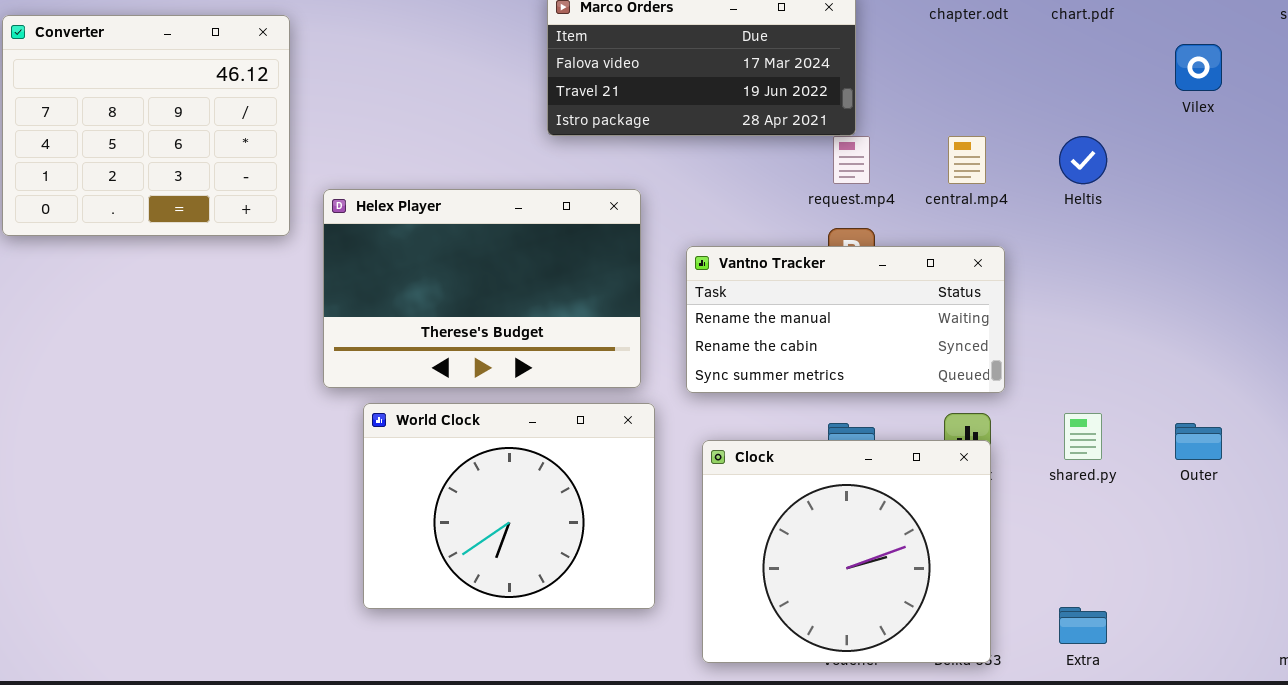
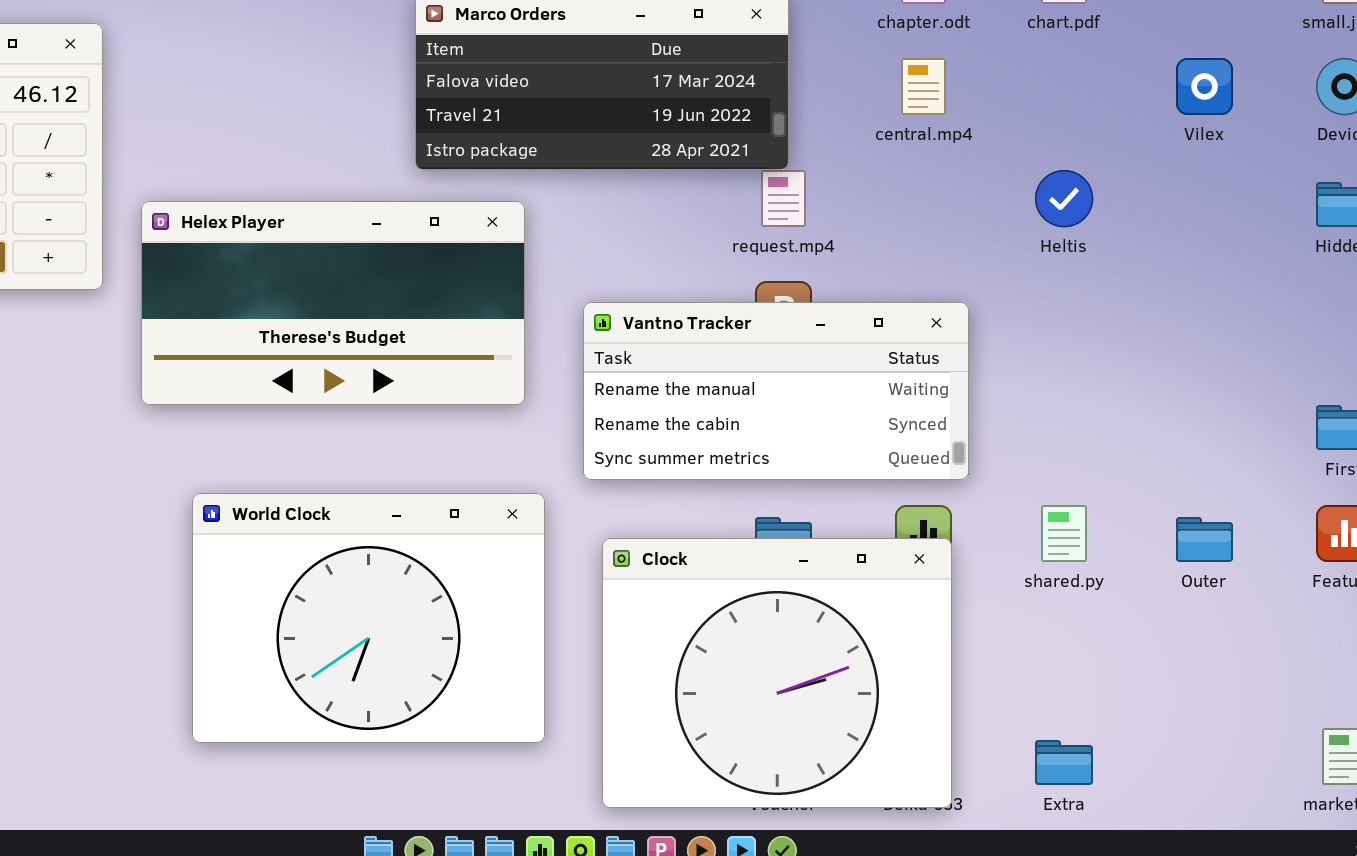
central.mp4: [948,136,986,184] -> [901,58,946,115], moved
Helex Player: [323,189,641,388] -> [141,201,525,405], moved, resized

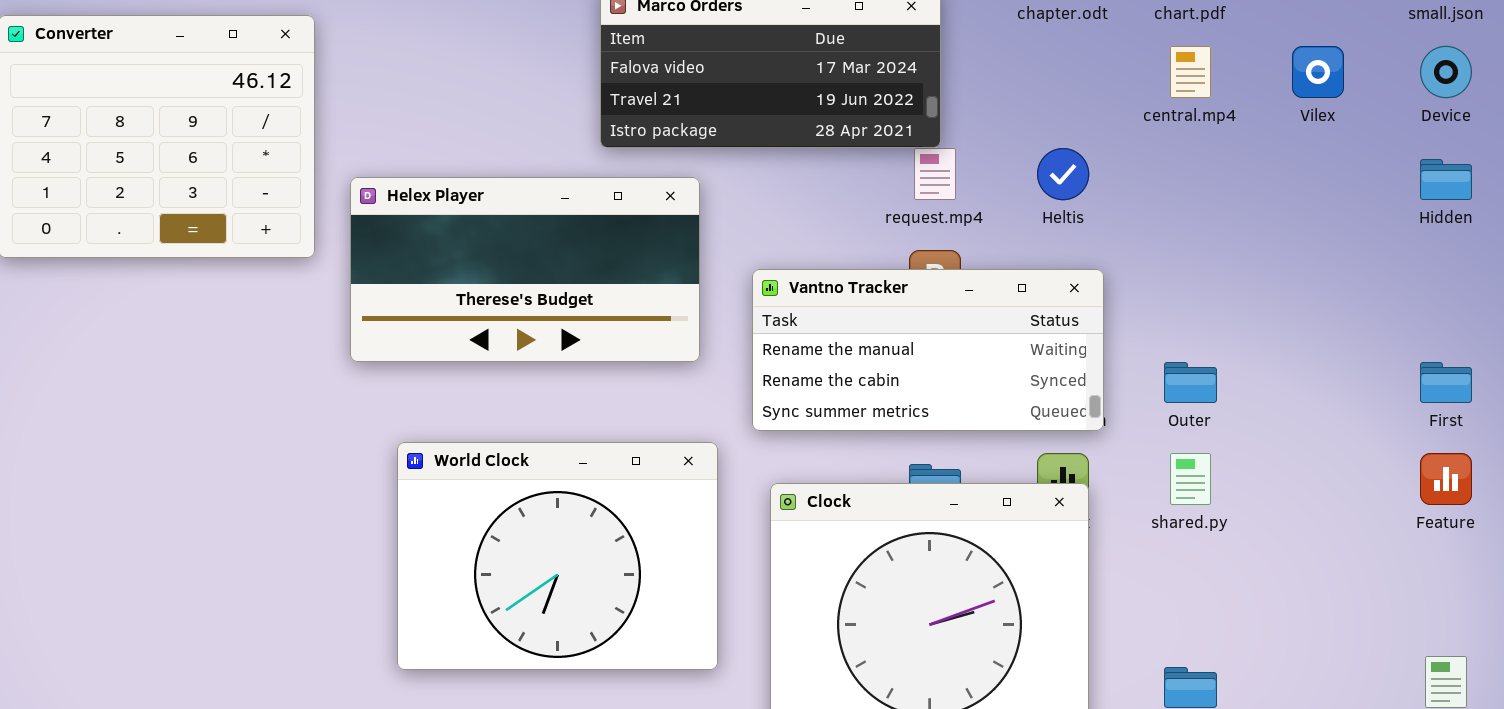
central.mp4: [901,58,946,115] -> [1170,46,1211,98], moved
Heltis: [1035,170,1093,227] -> [1037,148,1089,200], moved
Outer: [1176,517,1233,562] -> [1164,362,1217,403], moved

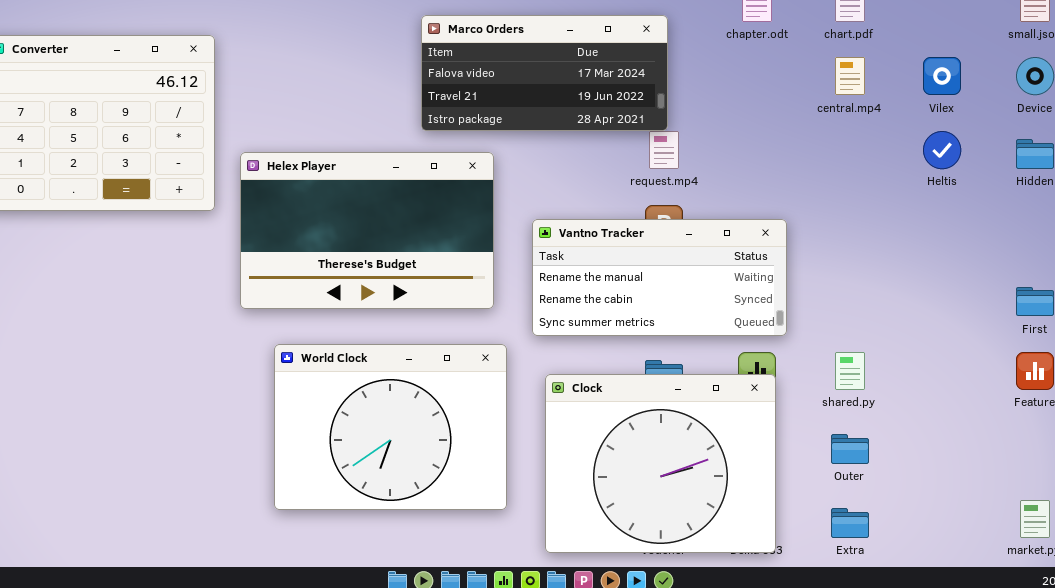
Heltis: [1037,148,1089,200] -> [923,131,961,169], moved
Helex Player: [350,177,700,362] -> [240,152,494,309], resized
Outer: [1164,362,1217,403] -> [831,434,869,464], moved

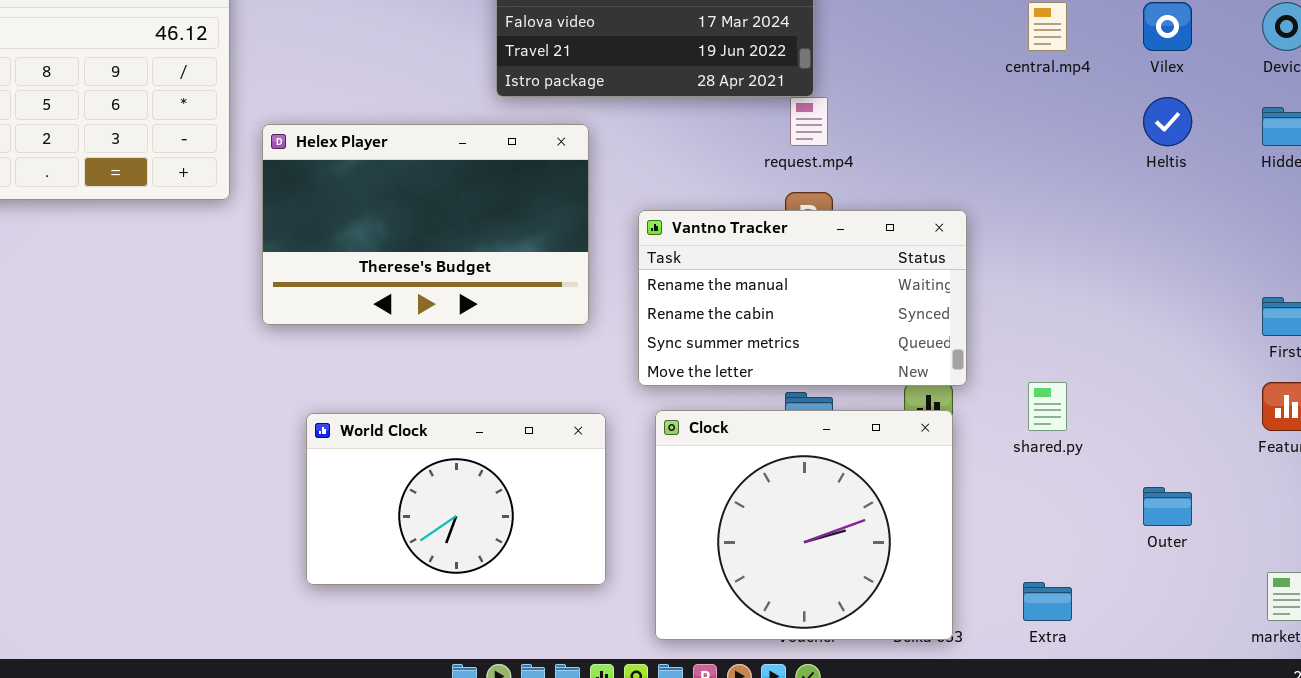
Vantno Tracker: [532,219,787,336] -> [638,210,967,386], resized
World Clock: [274,344,507,510] -> [306,413,606,585], resized
Outer: [831,434,869,464] -> [1143,487,1192,526], moved

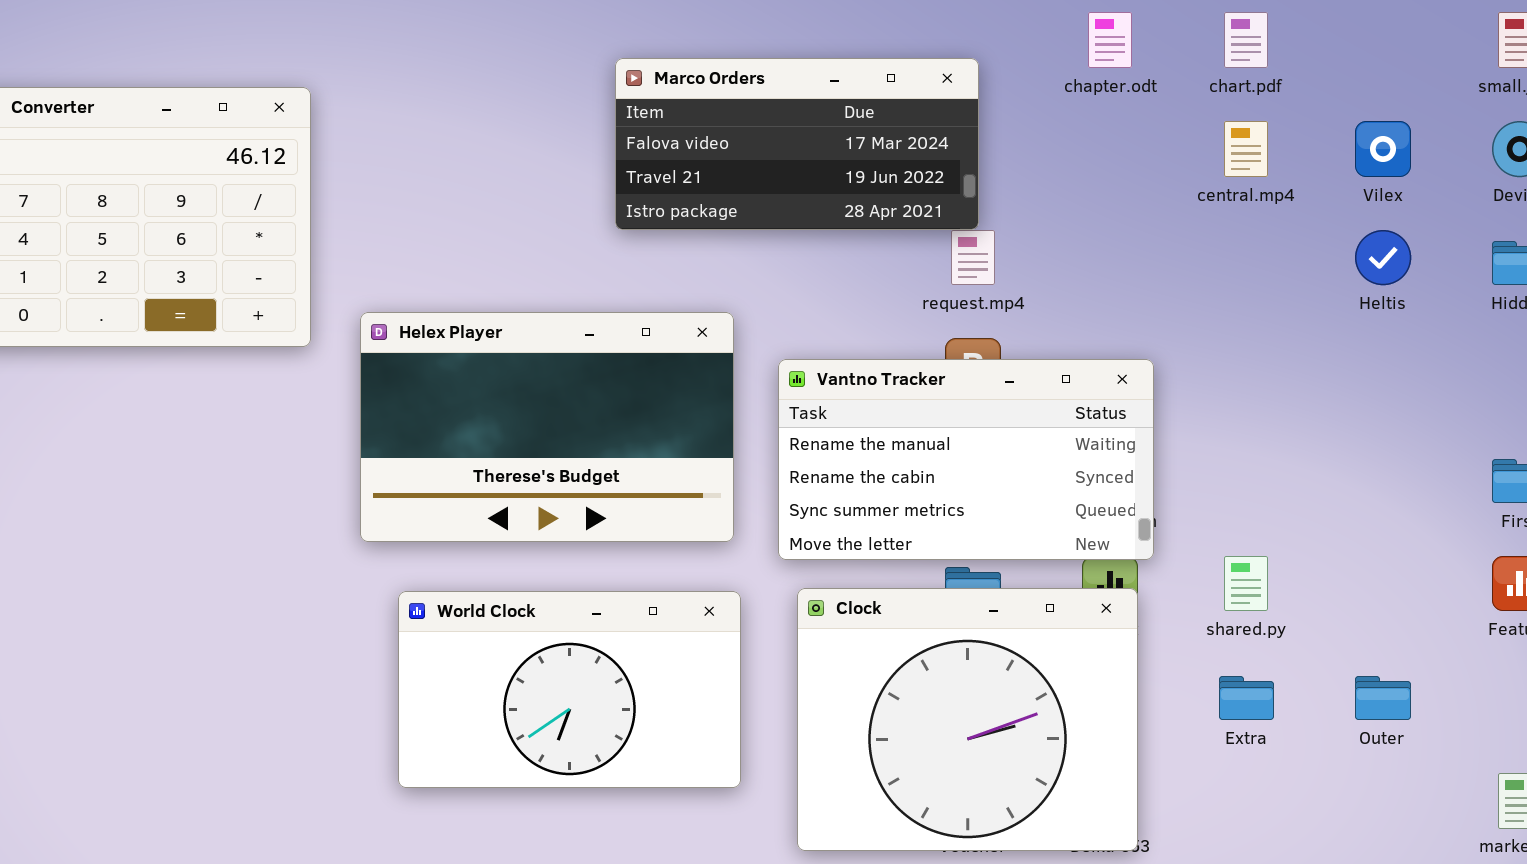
Helex Player: [262,124,589,325] -> [360,312,734,542], moved
Extra: [1023,582,1072,621] -> [1219,676,1274,720], moved

